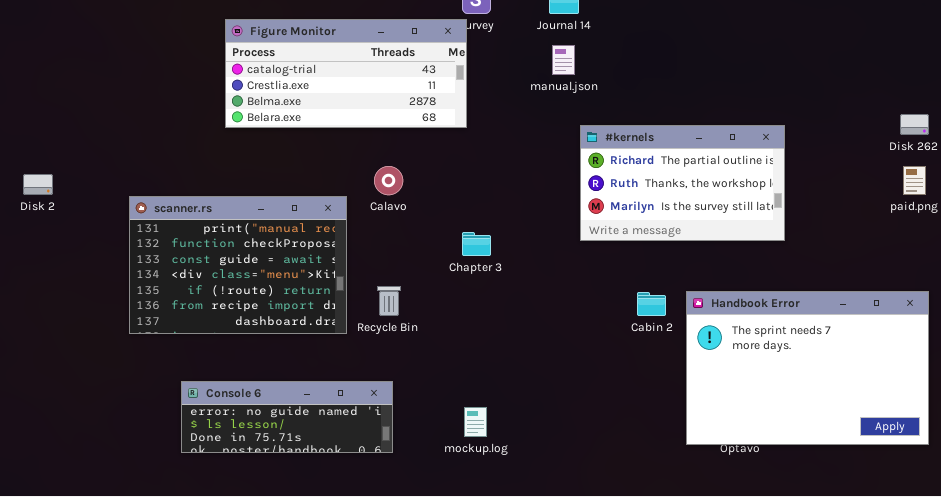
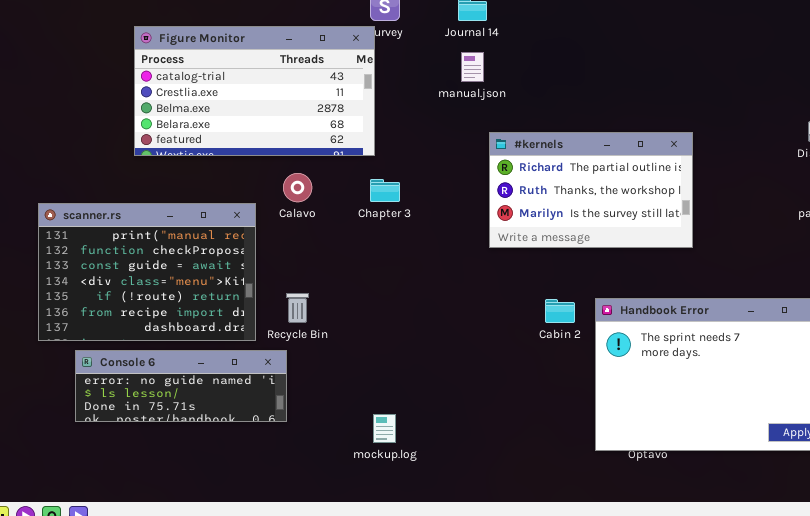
Figure Monitor: [225,19,467,128] -> [134,26,375,156], resized
Chapter 3: [462,232,491,256] -> [370,179,400,202], moved
Console 6: [181,381,393,453] -> [75,350,287,422], moved

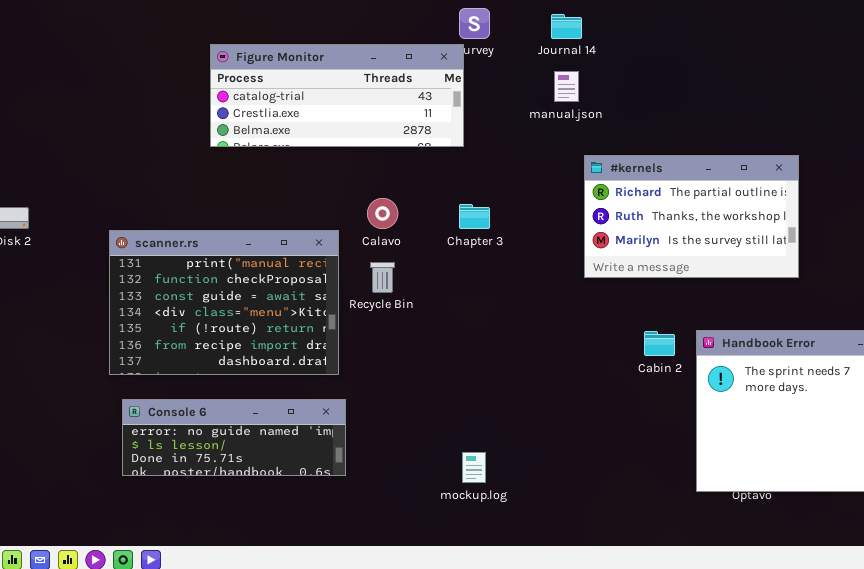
Figure Monitor: [134,26,375,156] -> [210,44,464,147], resized
Recycle Bin: [286,293,309,323] -> [370,262,395,293], moved
Console 6: [75,350,287,422] -> [122,399,346,476], moved

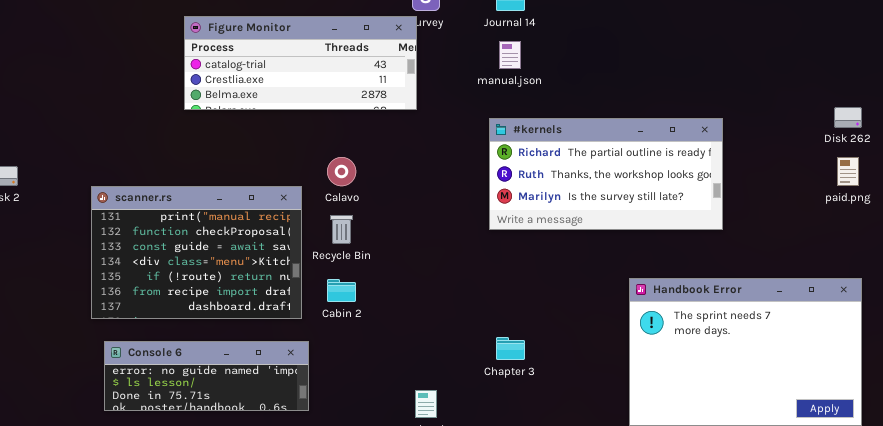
#kernels: [584,155,799,278] -> [489,118,723,230], resized
Chapter 3: [459,204,490,229] -> [496,337,525,360], moved
Cabin 2: [644,331,675,356] -> [327,279,356,302], moved

